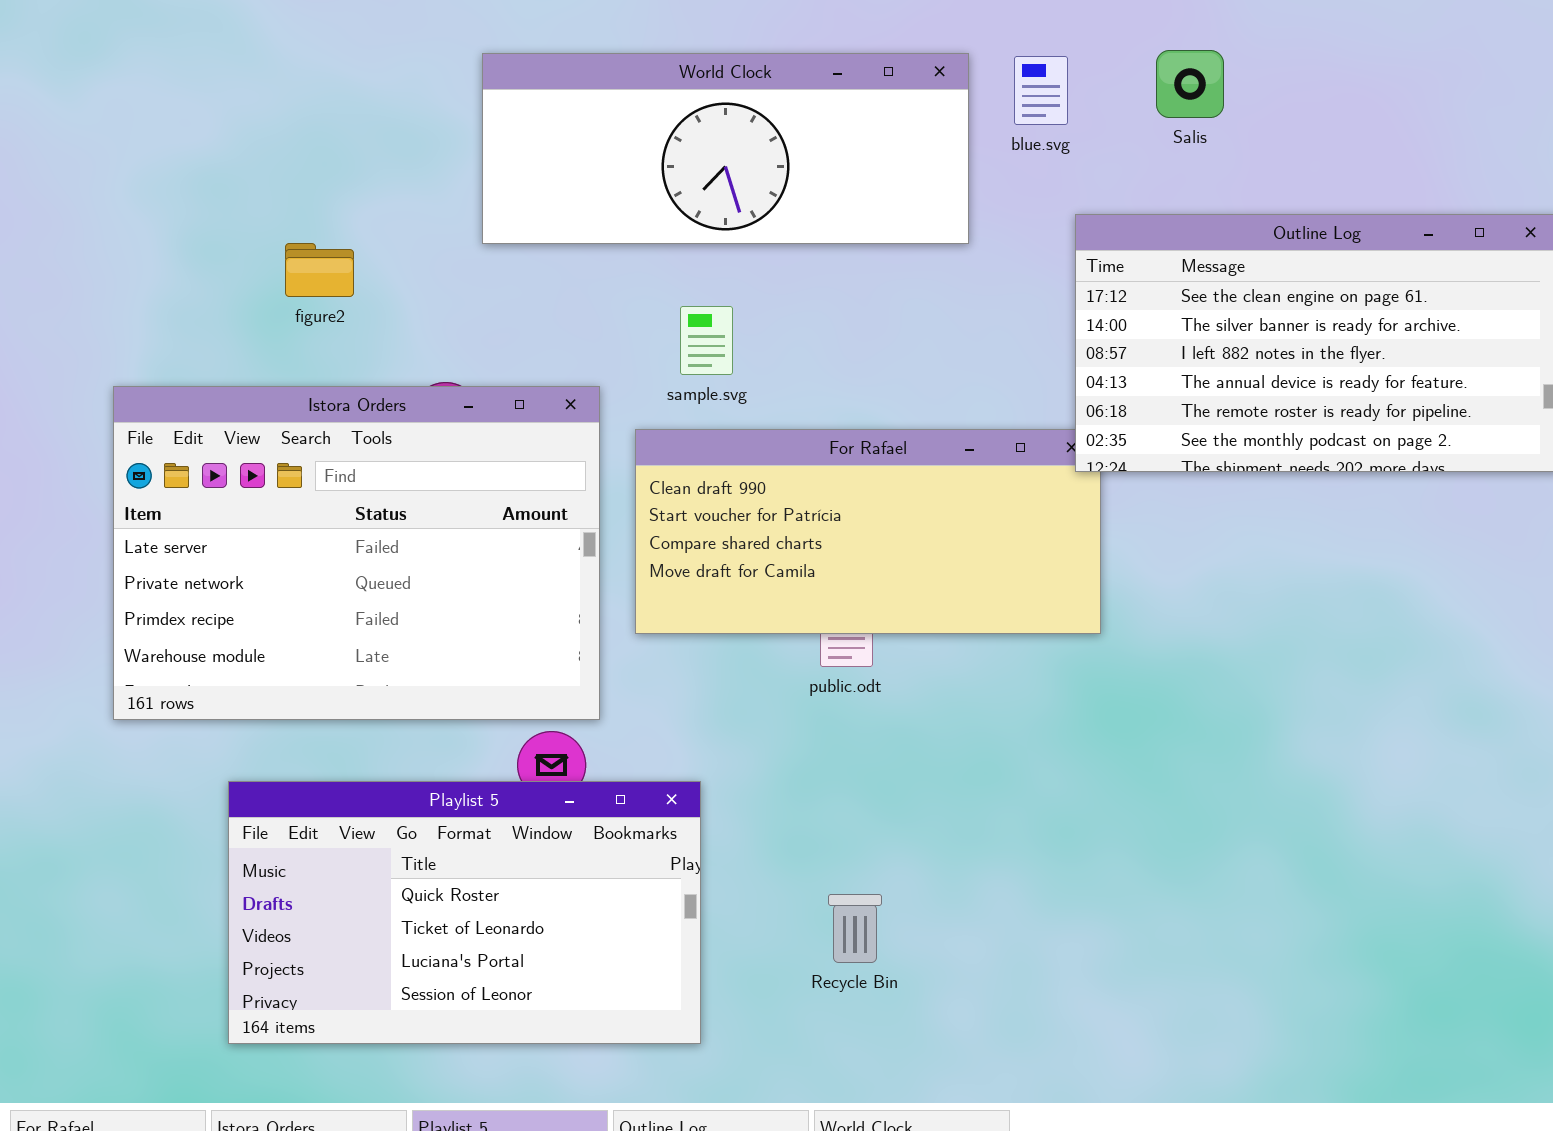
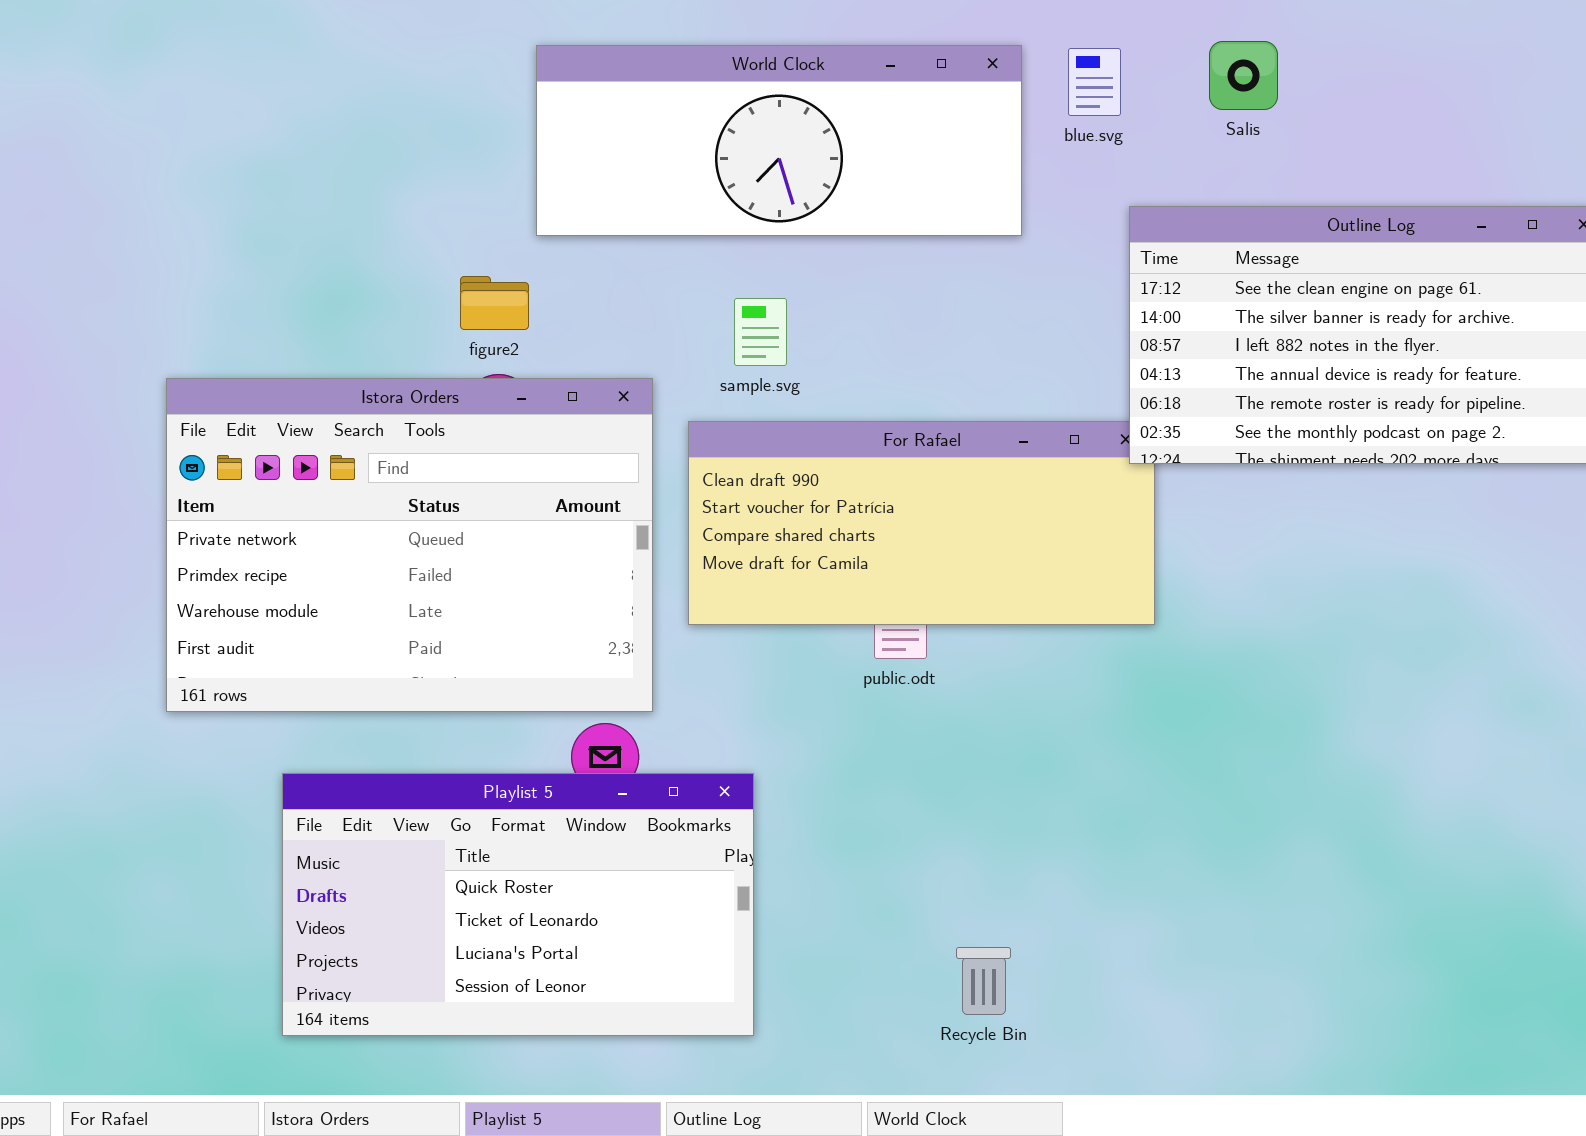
figure2: [285,243,354,297] -> [460,276,529,330], moved
Istora Orders: [113,386,600,720] -> [166,378,653,712], scrolled down 1 row
Recycle Bin: [828,894,882,963] -> [956,947,1011,1015], moved

